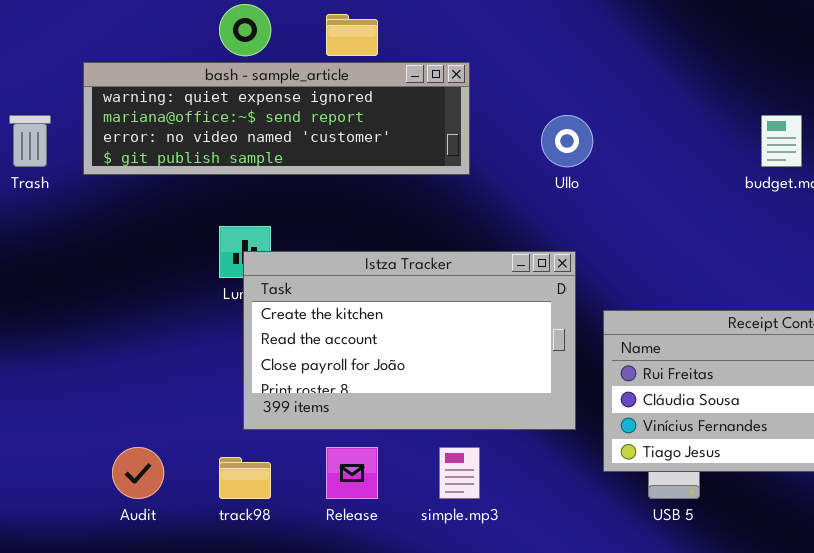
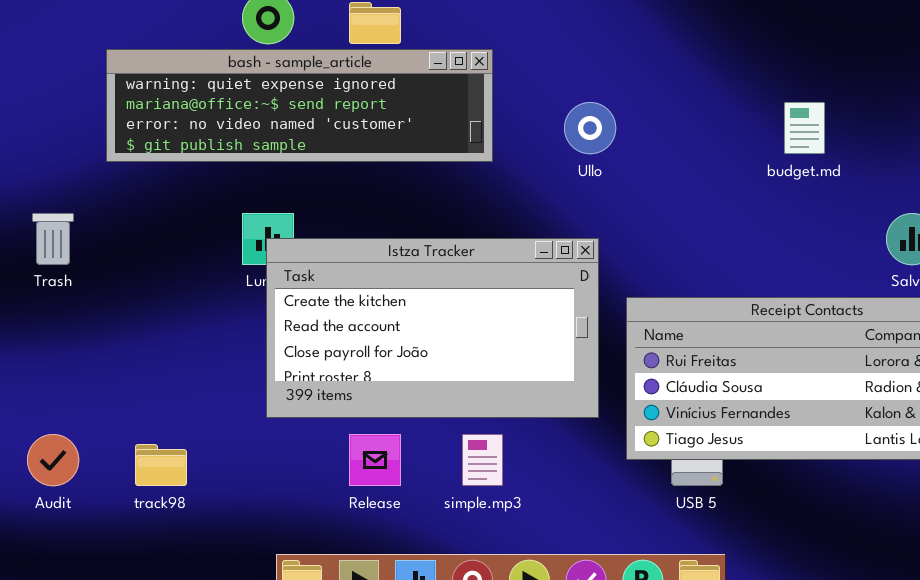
Trash: [9,115,51,167] -> [32,213,74,265], moved
Audit: [112,447,164,499] -> [27,434,79,486], moved
track98: [219,457,271,499] -> [135,444,187,486], moved

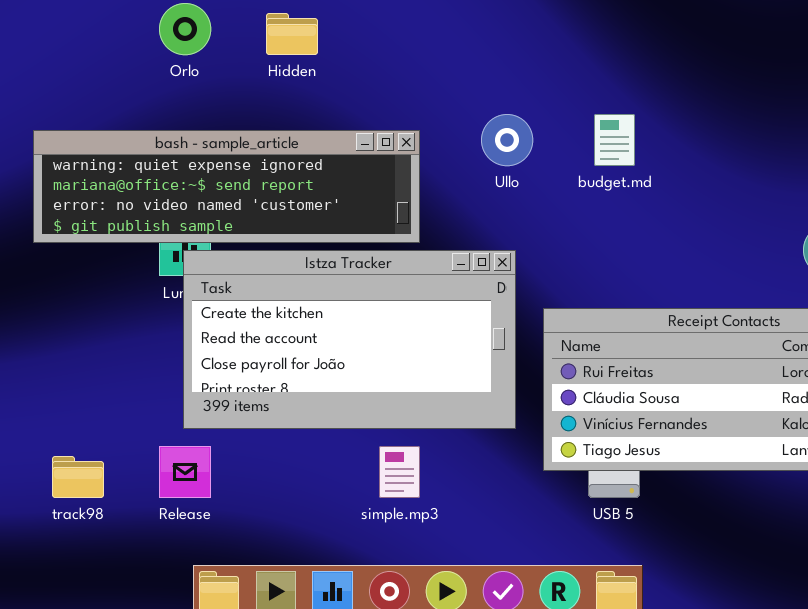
bash - sample_article: [106,49,493,162] -> [33,130,420,243], moved
budget.md: [784,102,825,154] -> [594,114,635,166], moved
Release: [349,434,401,486] -> [159,446,211,498], moved

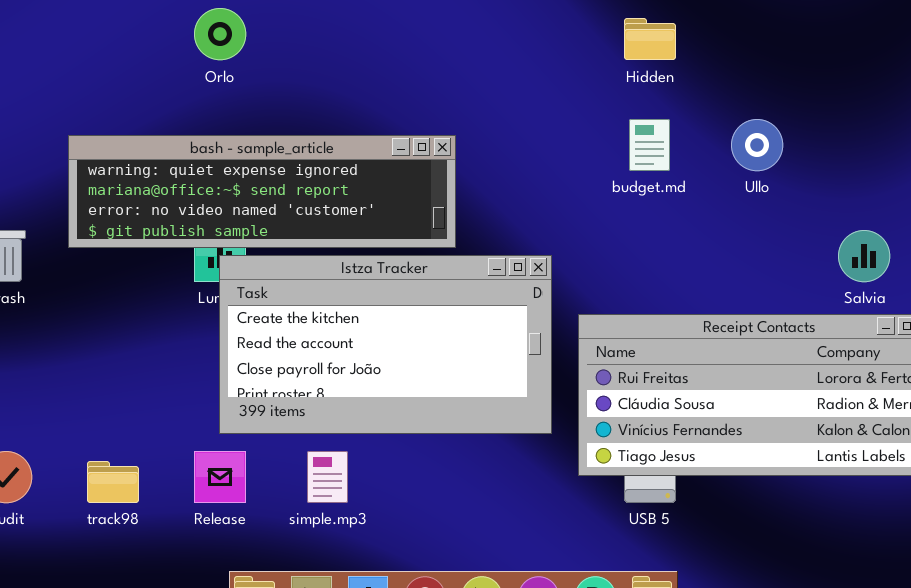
Hidden: [266,13,318,55] -> [624,18,676,60], moved
Ullo: [481,114,533,166] -> [731,119,783,171], moved
simple.mp3: [379,446,420,498] -> [307,451,348,503], moved

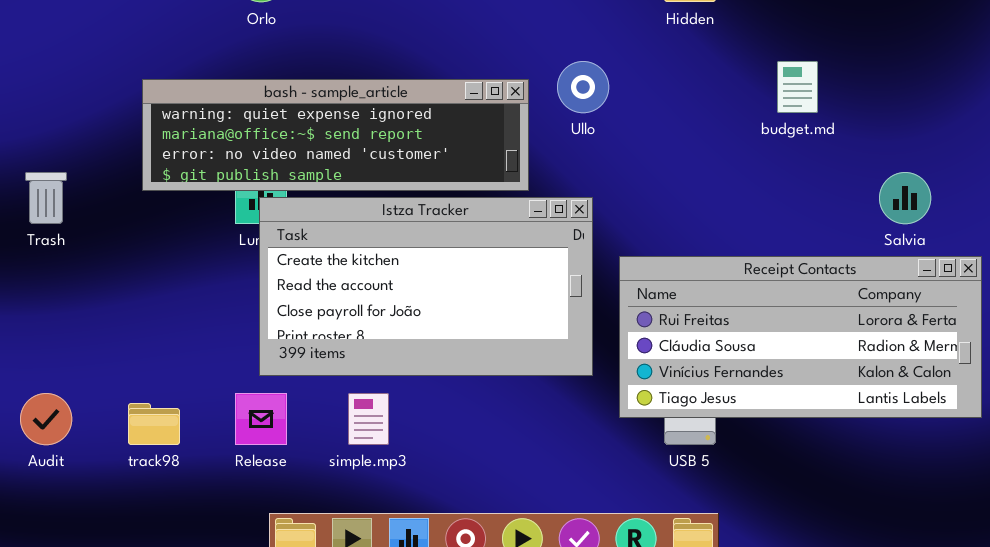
budget.md: [629,119,670,171] -> [777,61,818,113], moved
Ullo: [731,119,783,171] -> [557,61,609,113], moved
bash - sample_article: [68,135,456,248] -> [142,79,529,191], moved

